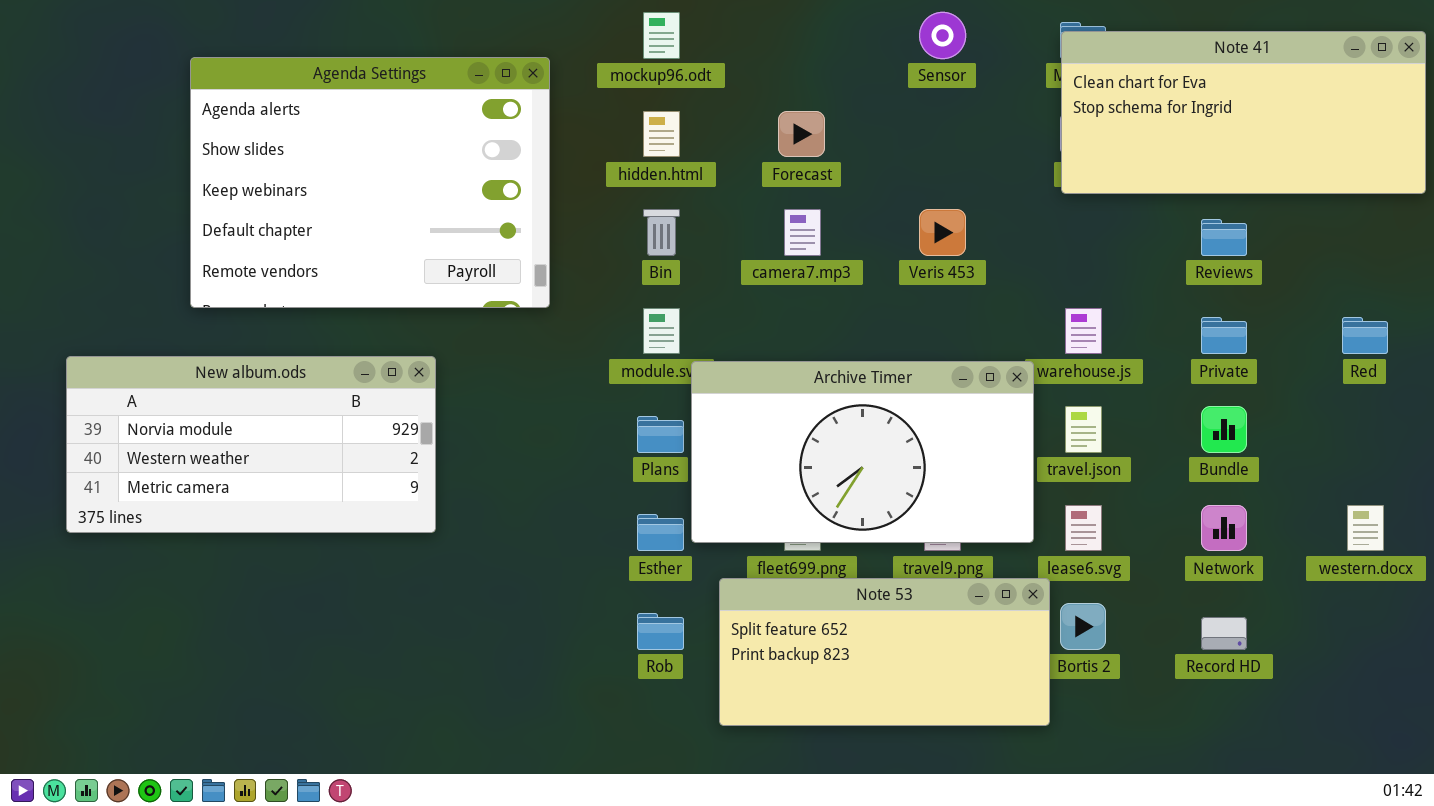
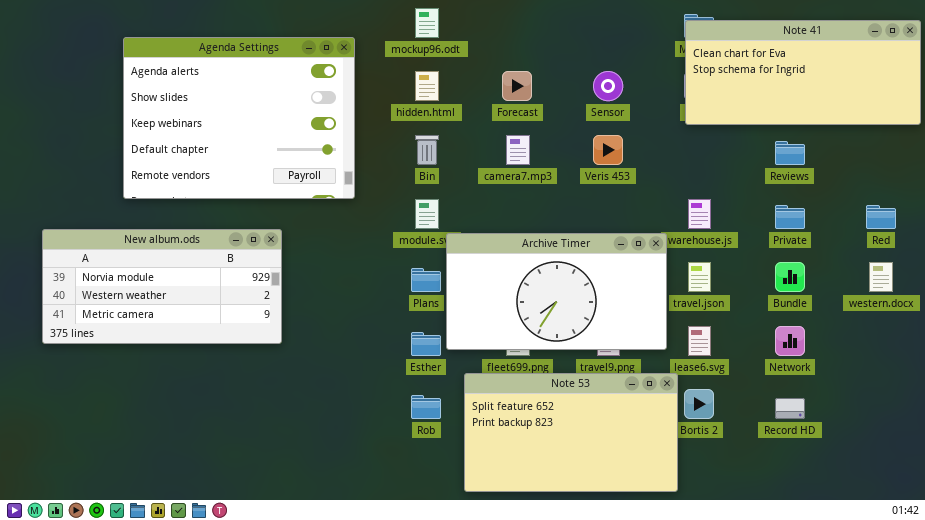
Sensor: [919,12,966,59] -> [593,71,623,101], moved
western.docx: [1347,505,1384,551] -> [869,262,893,292], moved
Note 53: [719,578,1050,726] -> [464,373,678,492], resized

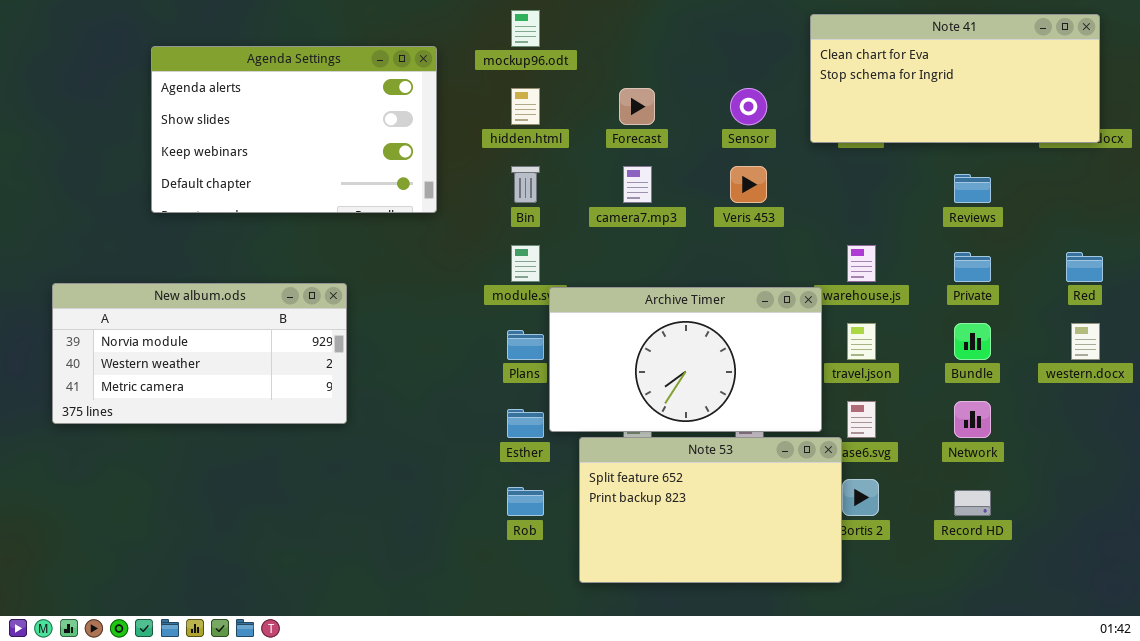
Note 41: [685,20,921,125] -> [810,14,1100,143], moved
Agenda Settings: [123,37,355,199] -> [151,46,437,213], resized
Note 53: [464,373,678,492] -> [579,437,842,583], moved

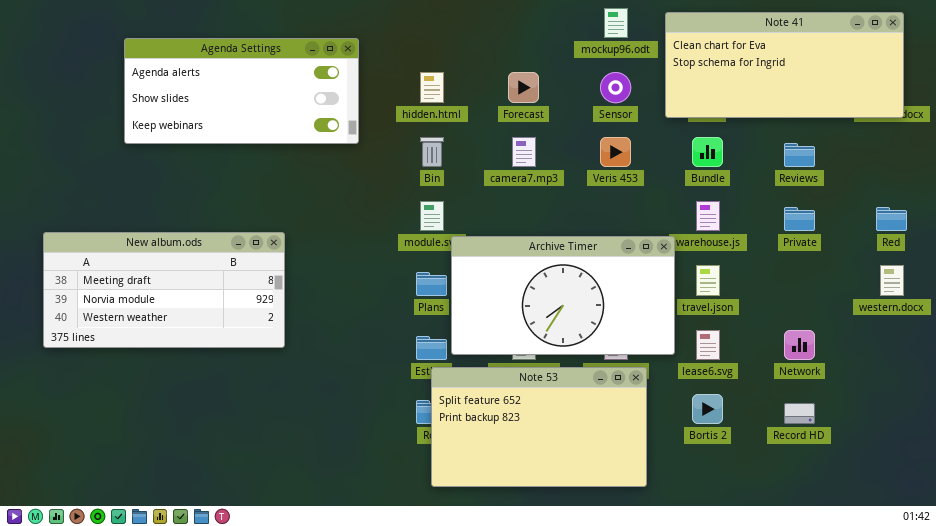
mockup96.odt: [511,10,540,47] -> [604,8,628,38], moved
Agenda Settings: [151,46,437,213] -> [124,38,359,144], resized
New album.ods: [52,283,347,424] -> [43,232,285,348], scrolled up 1 row
Bundle: [954,323,991,360] -> [692,137,723,167], moved
Note 53: [579,437,842,583] -> [431,367,647,487], moved

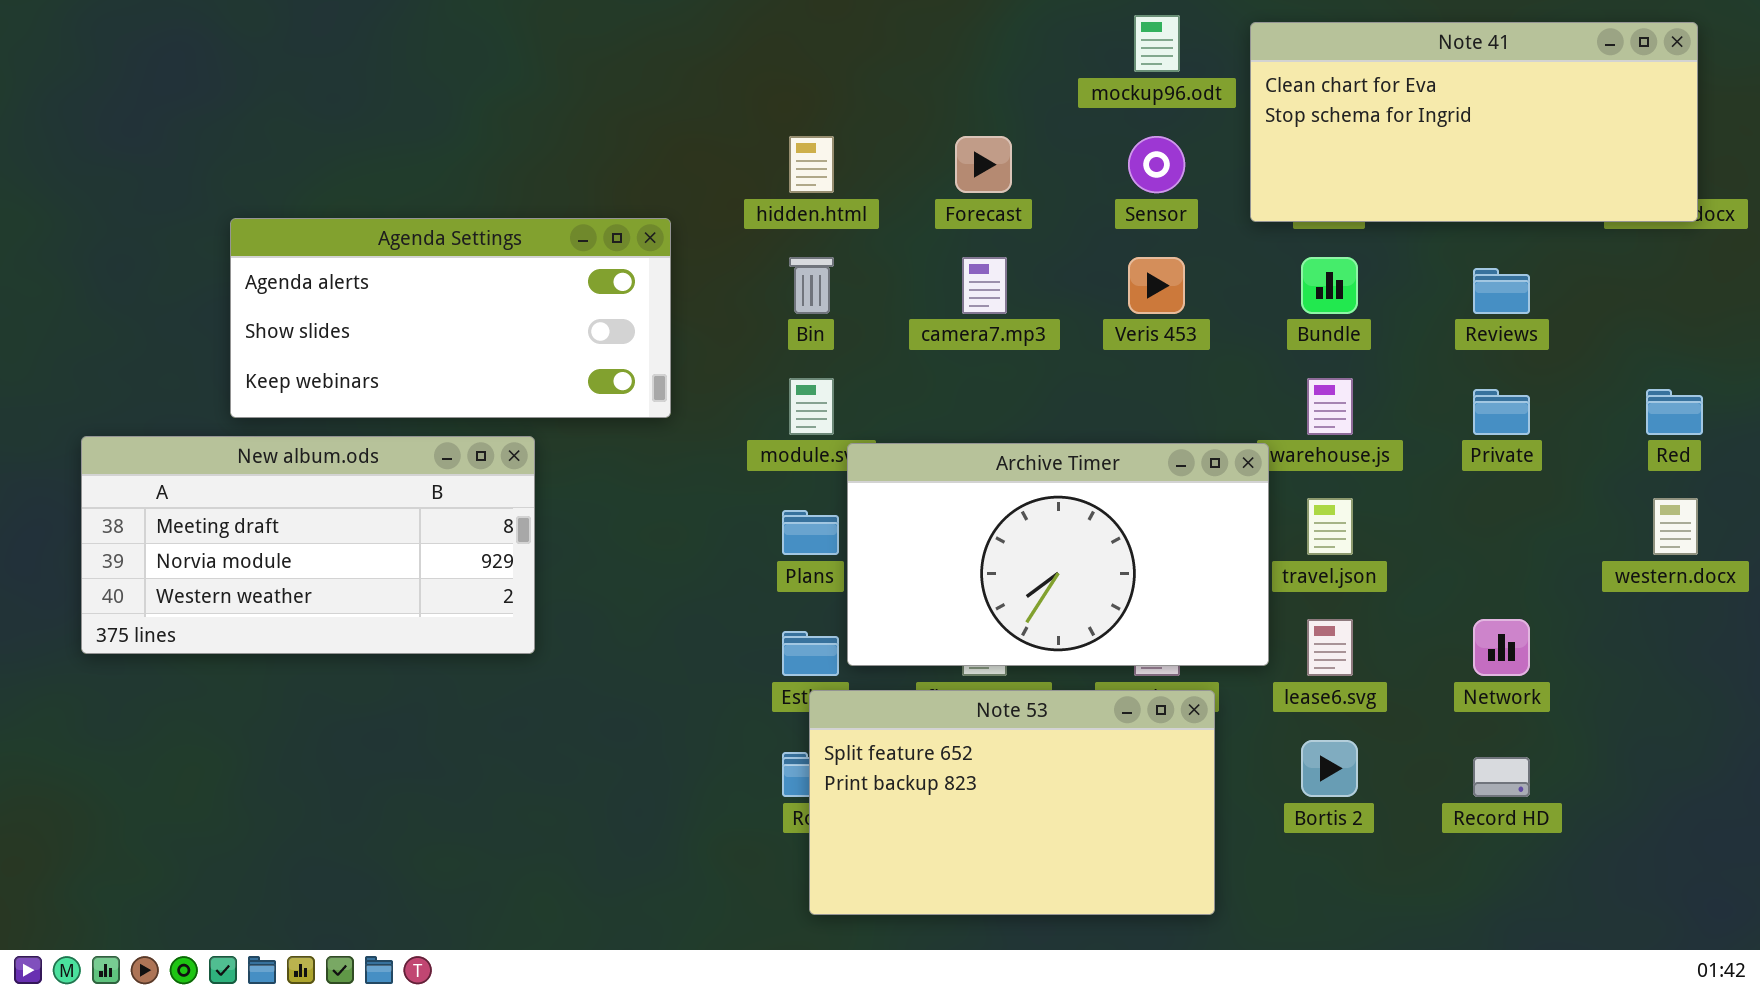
Agenda Settings: [124,38,359,144] -> [230,218,671,418], moved

